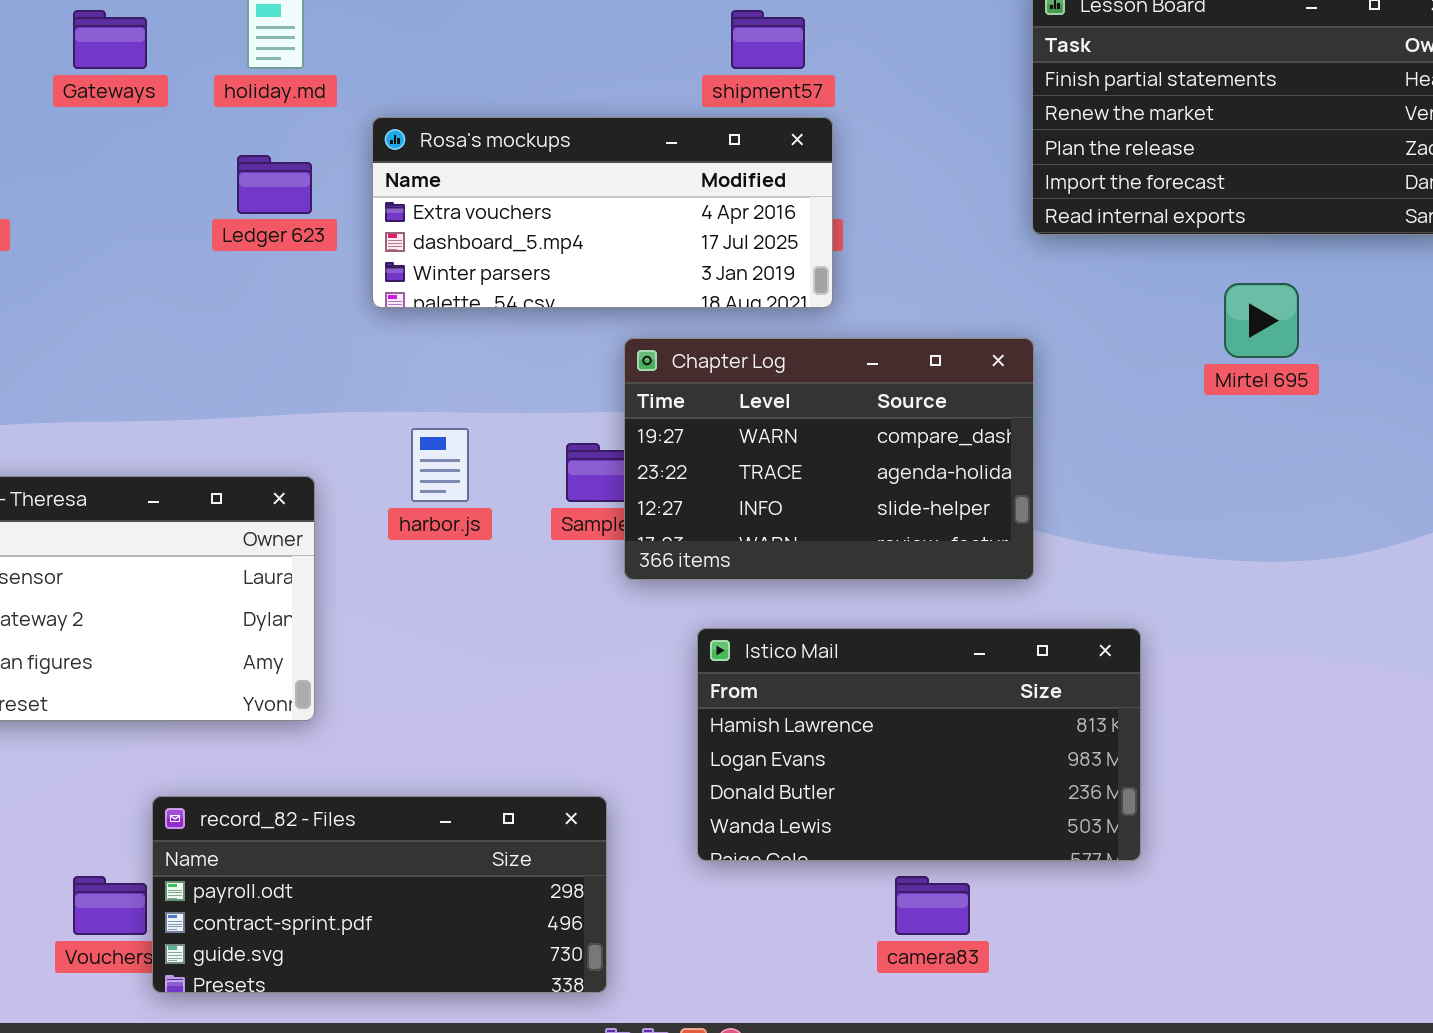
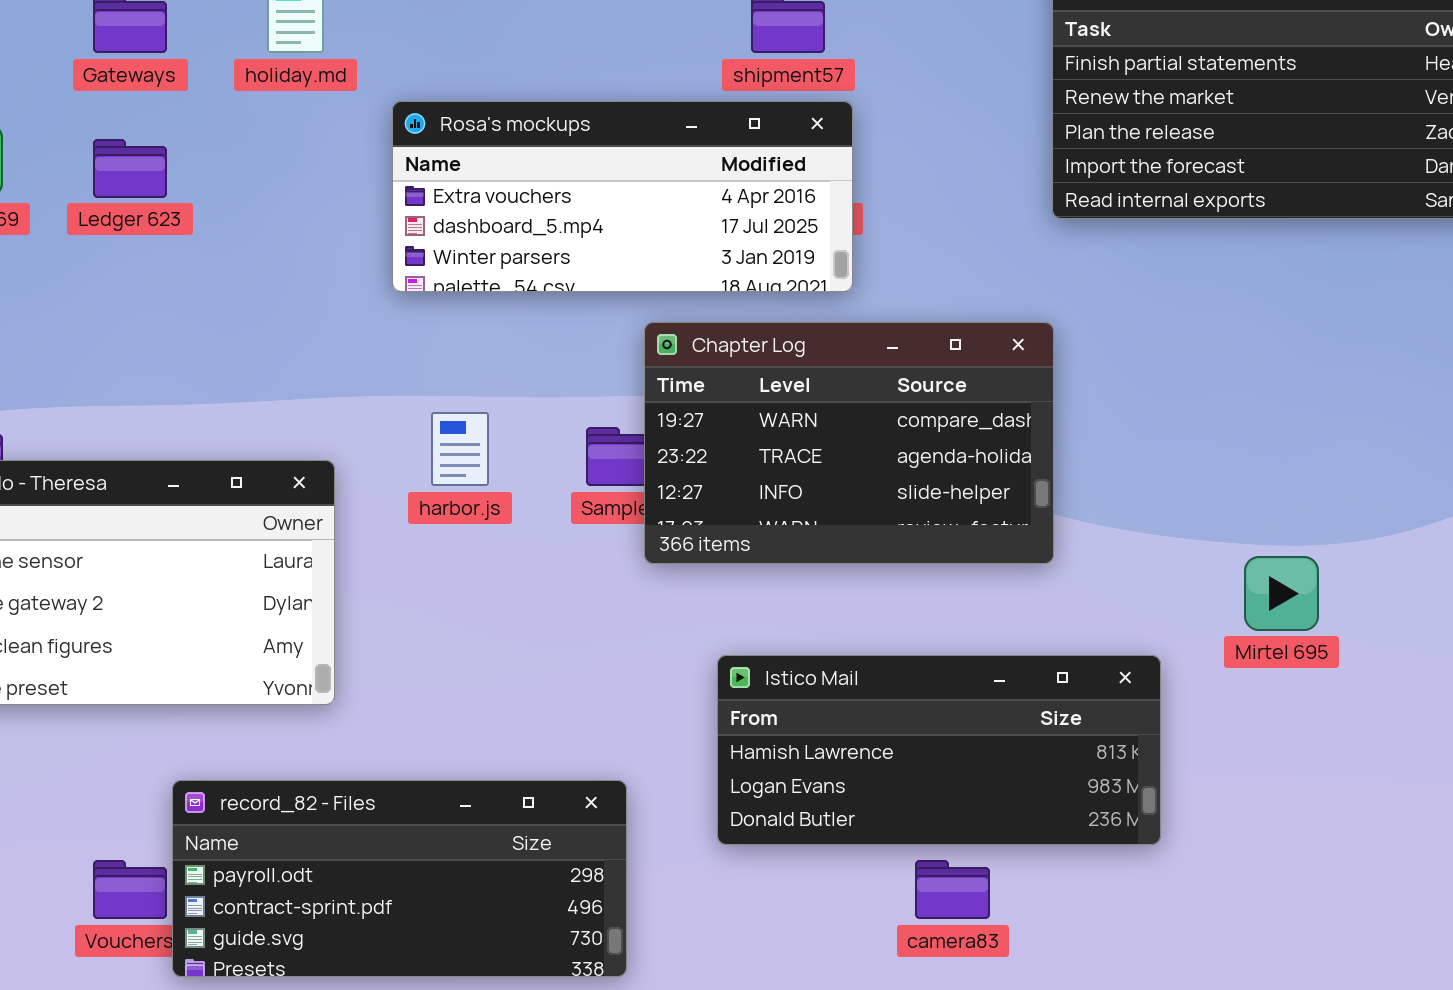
Ledger 623: [237,155,312,214] -> [93,139,167,198], moved
Mirtel 695: [1224,283,1299,358] -> [1244,556,1319,631], moved
Istico Mail: [697,628,1141,861] -> [717,655,1161,845], resized

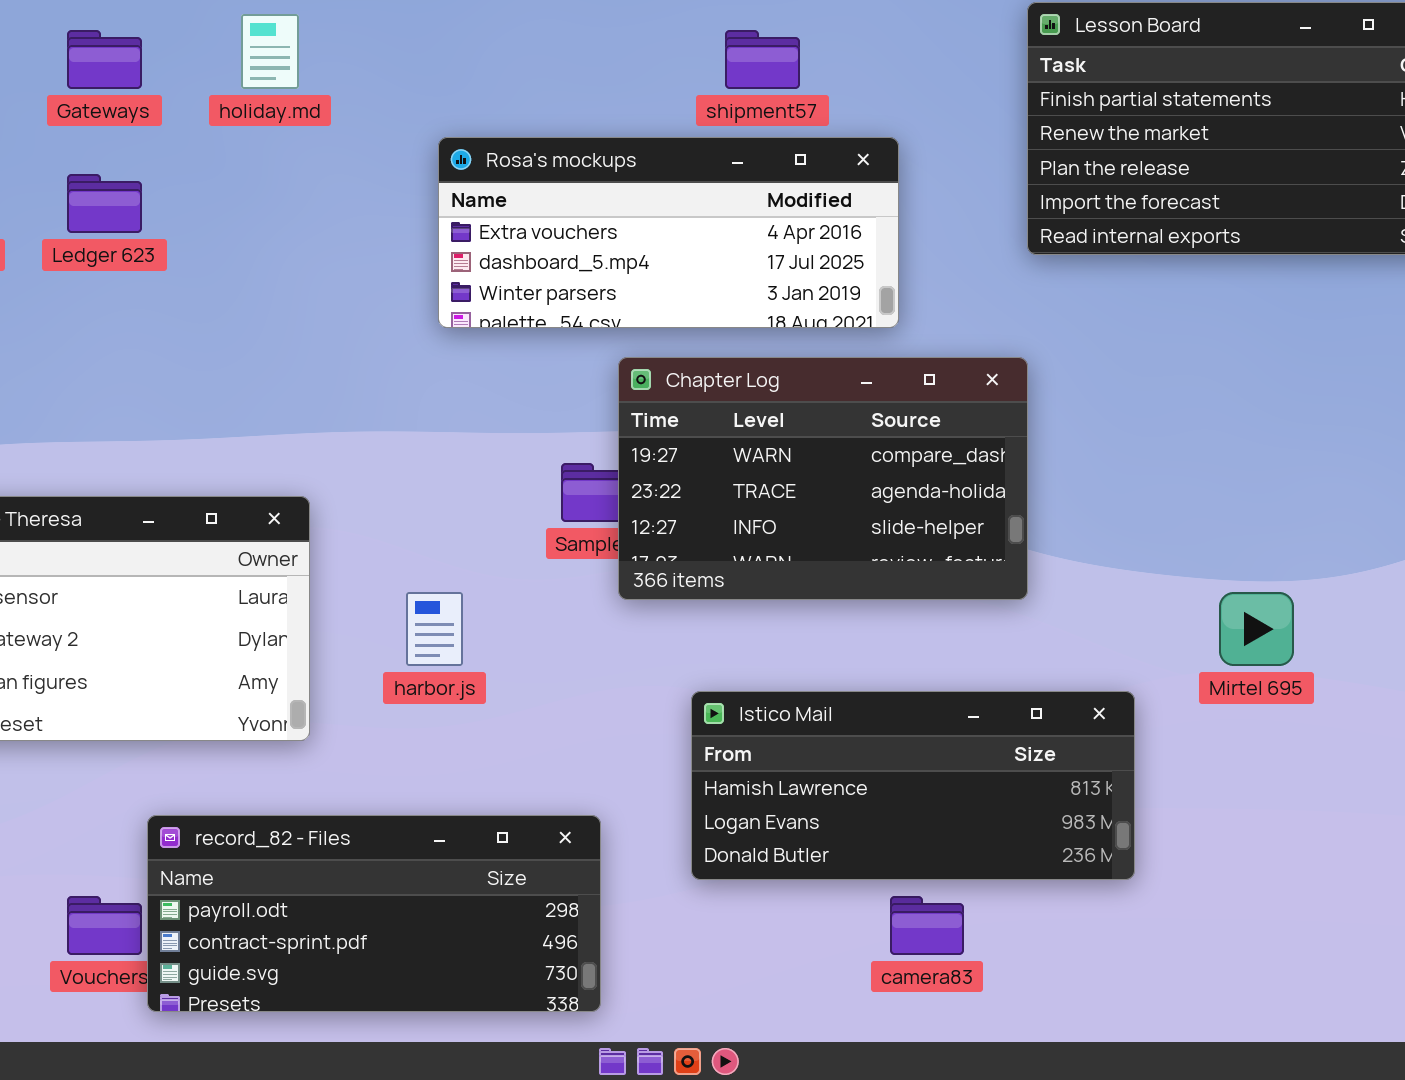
Rosa's mockups: [392,101,853,292] -> [438,137,899,328], moved
harbor.js: [431,412,489,486] -> [406,592,463,666], moved

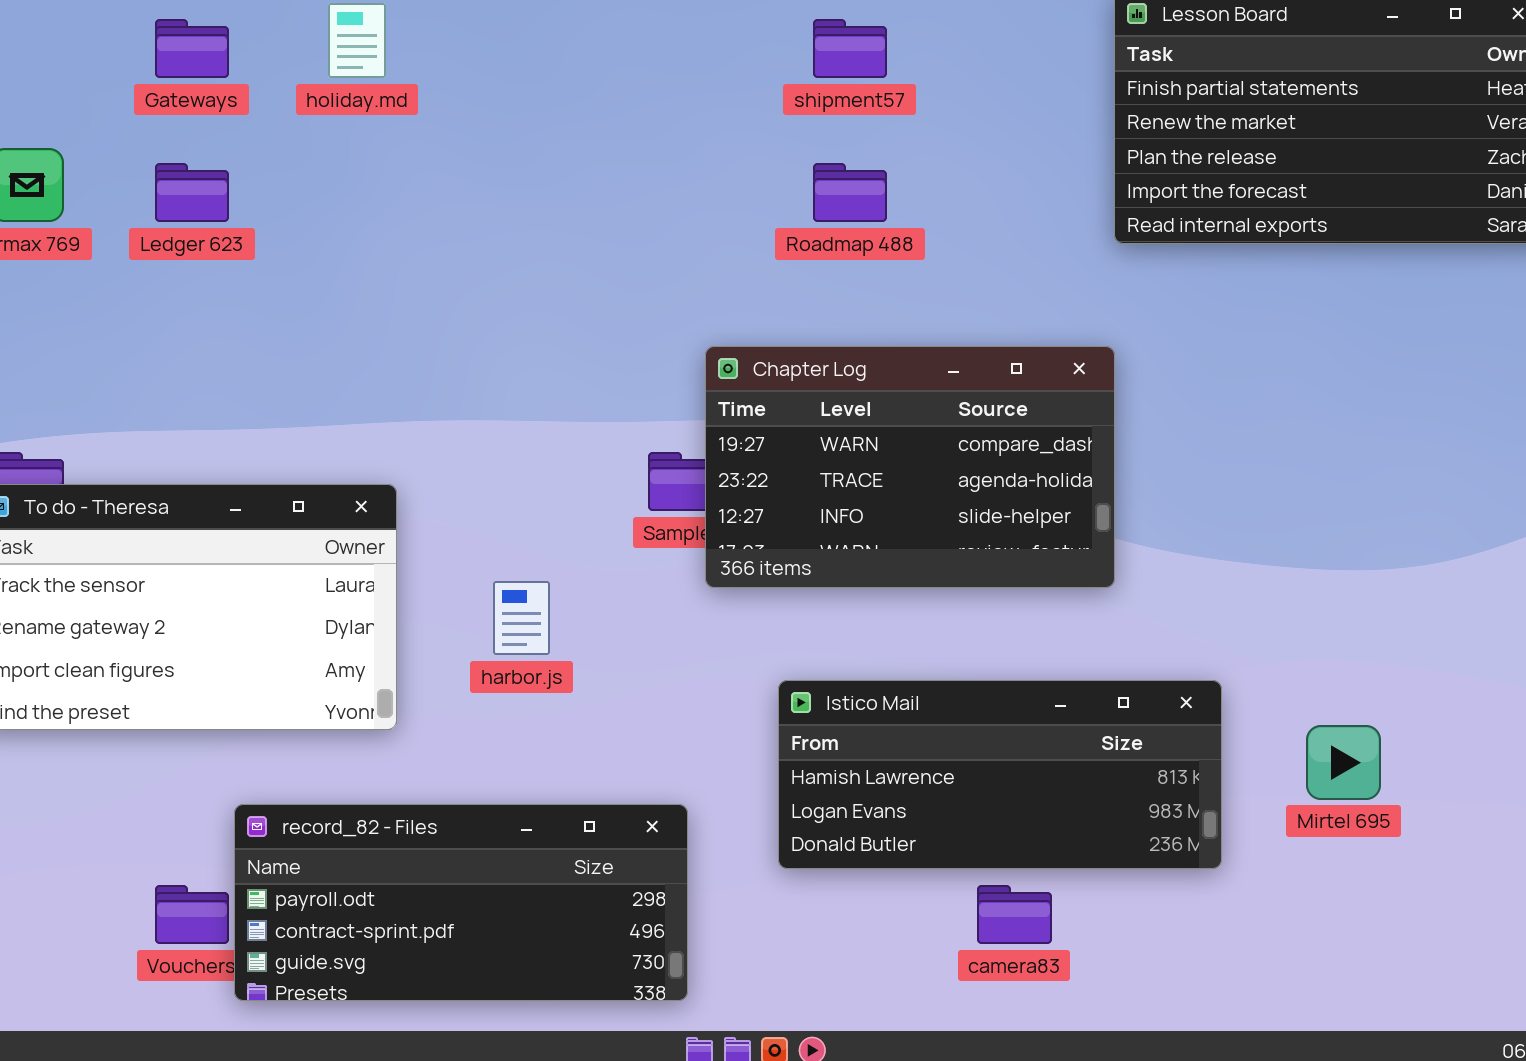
Rosa's mockups: [438,137,899,328] -> none, closed
Mirtel 695: [1219,592,1294,666] -> [1306,725,1381,800], moved

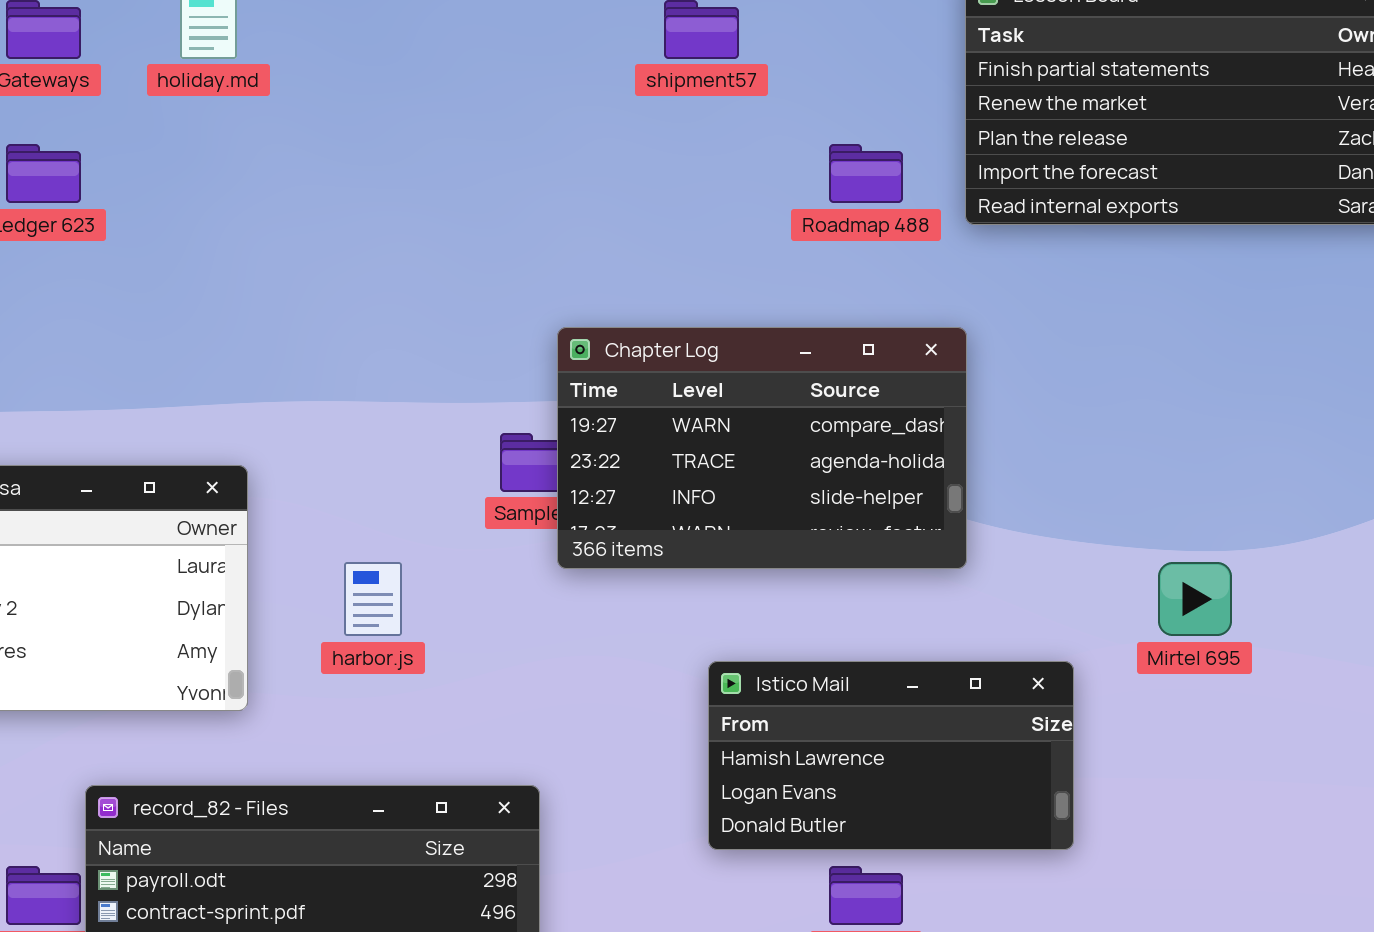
Roadmap 488: [813,163,887,222] -> [829,144,903,203], moved
Istico Mail: [778,680,1222,869] -> [708,661,1074,850], resized
Mirtel 695: [1306,725,1381,800] -> [1158,562,1232,636], moved

